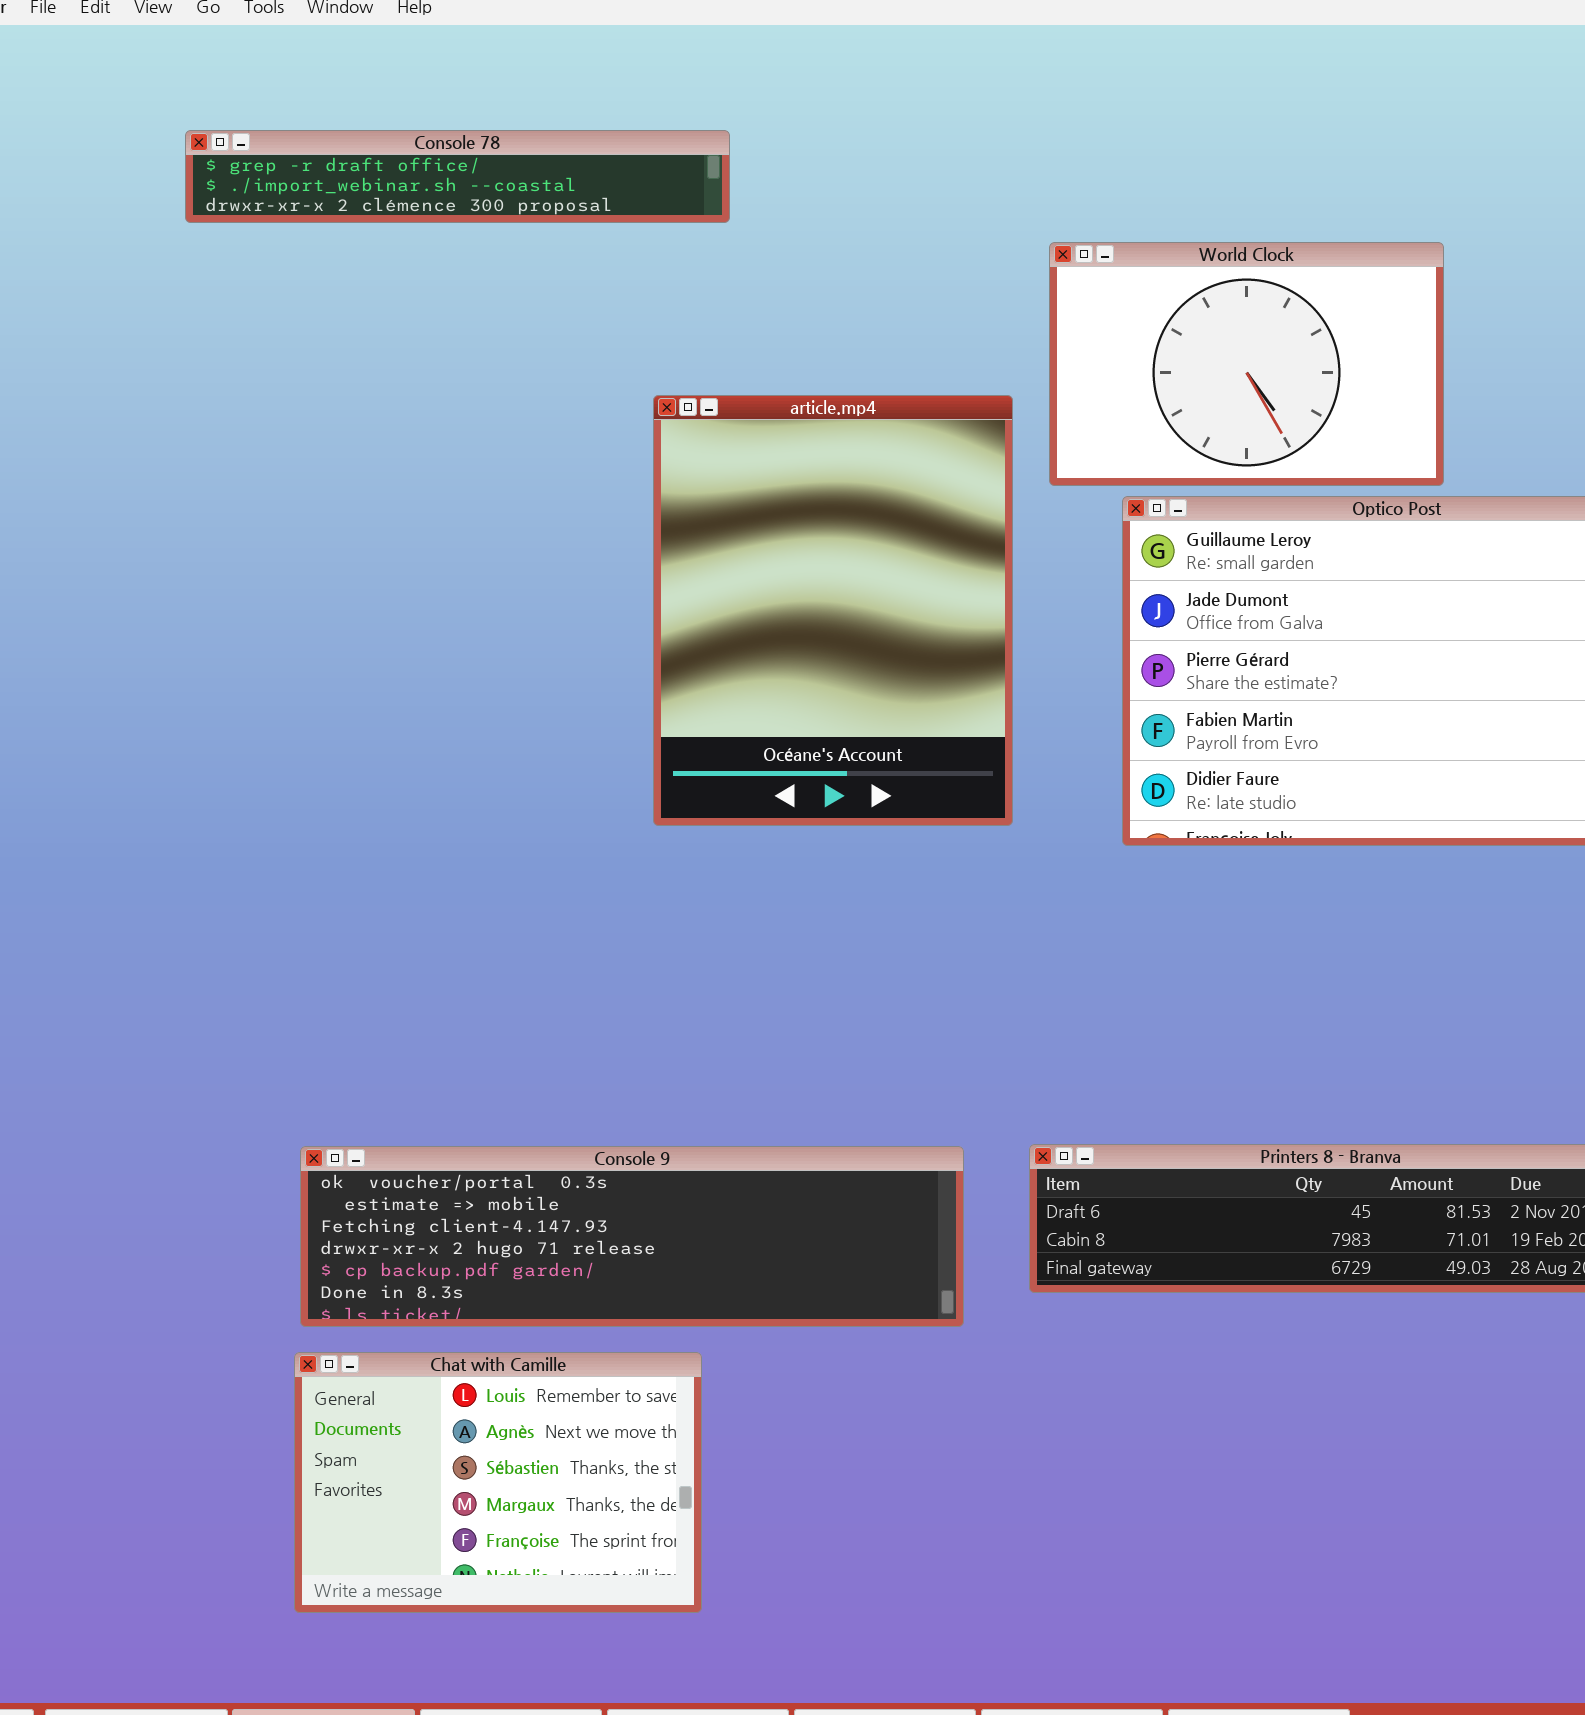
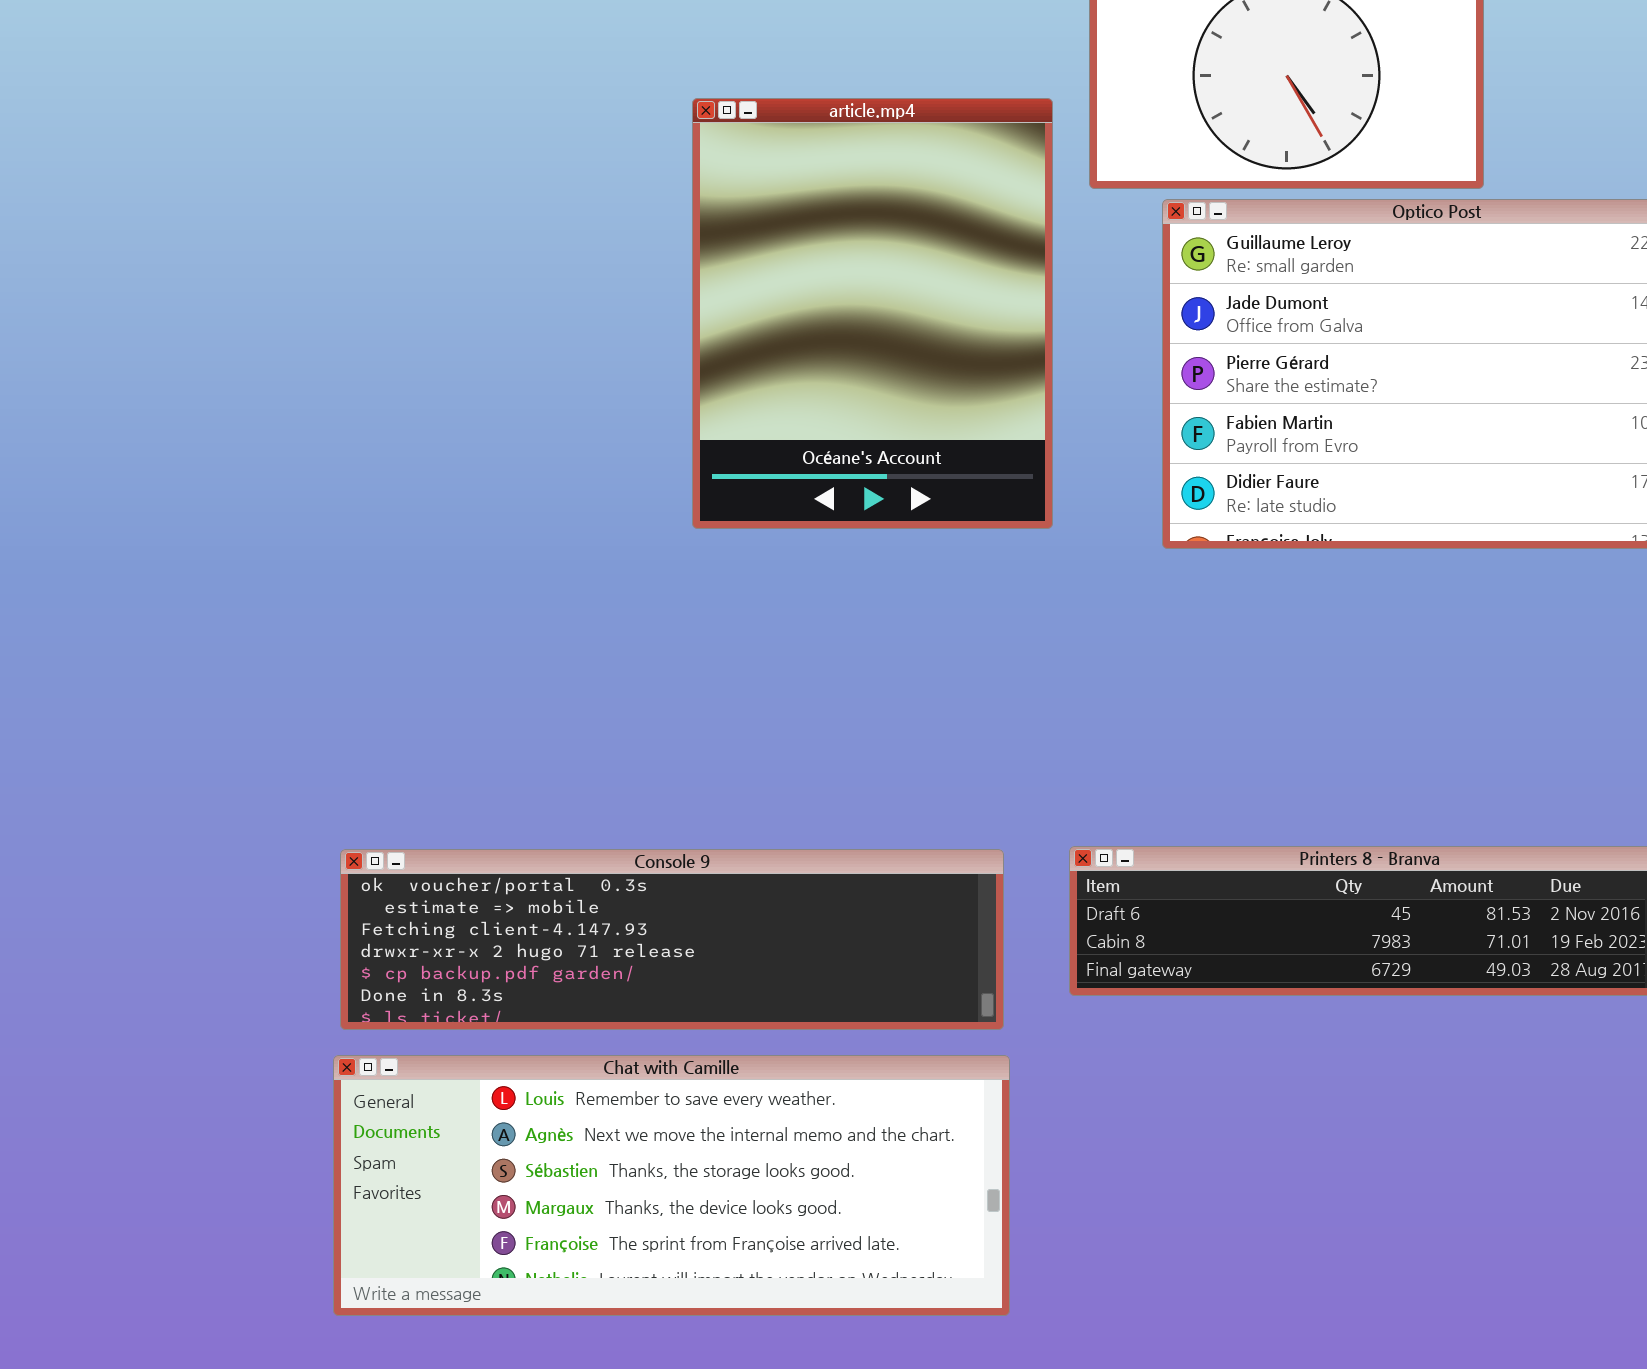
Chat with Camille: [294,1352,702,1613] -> [333,1055,1010,1316], resized

